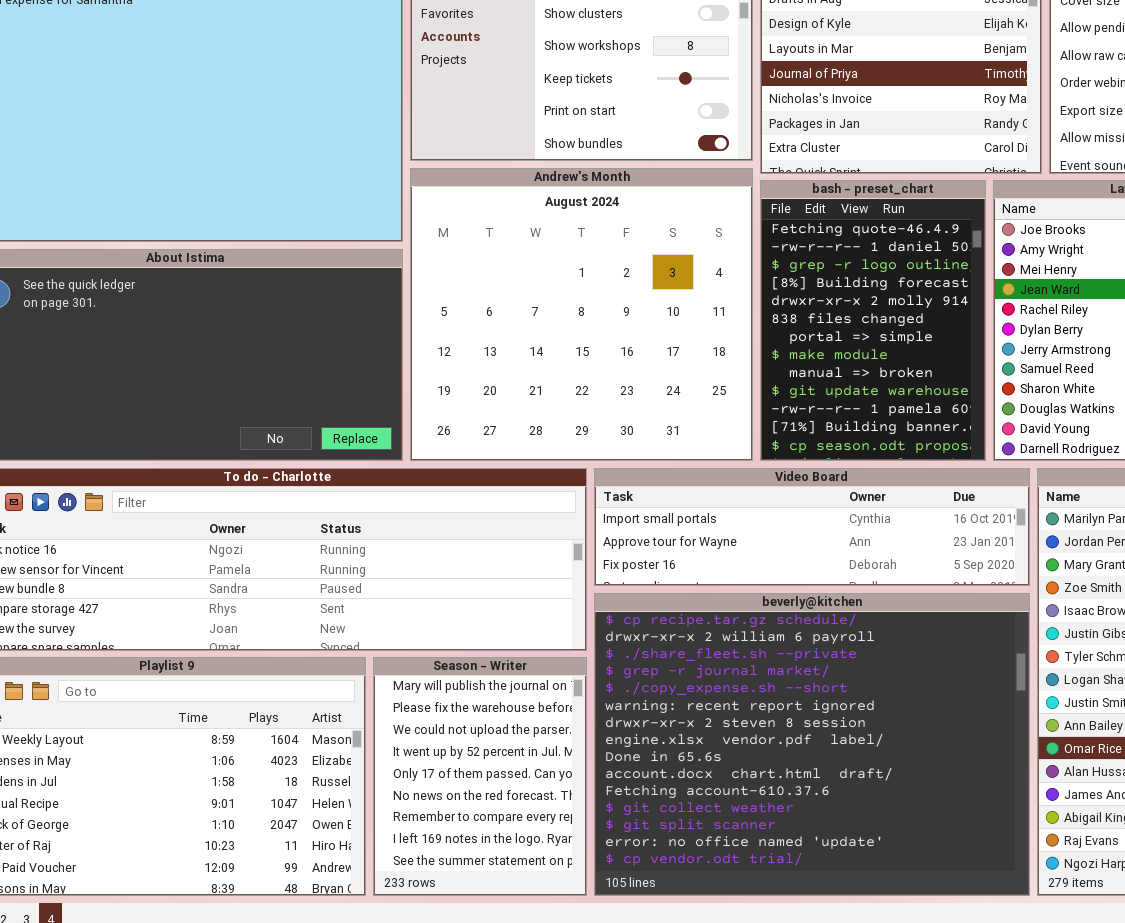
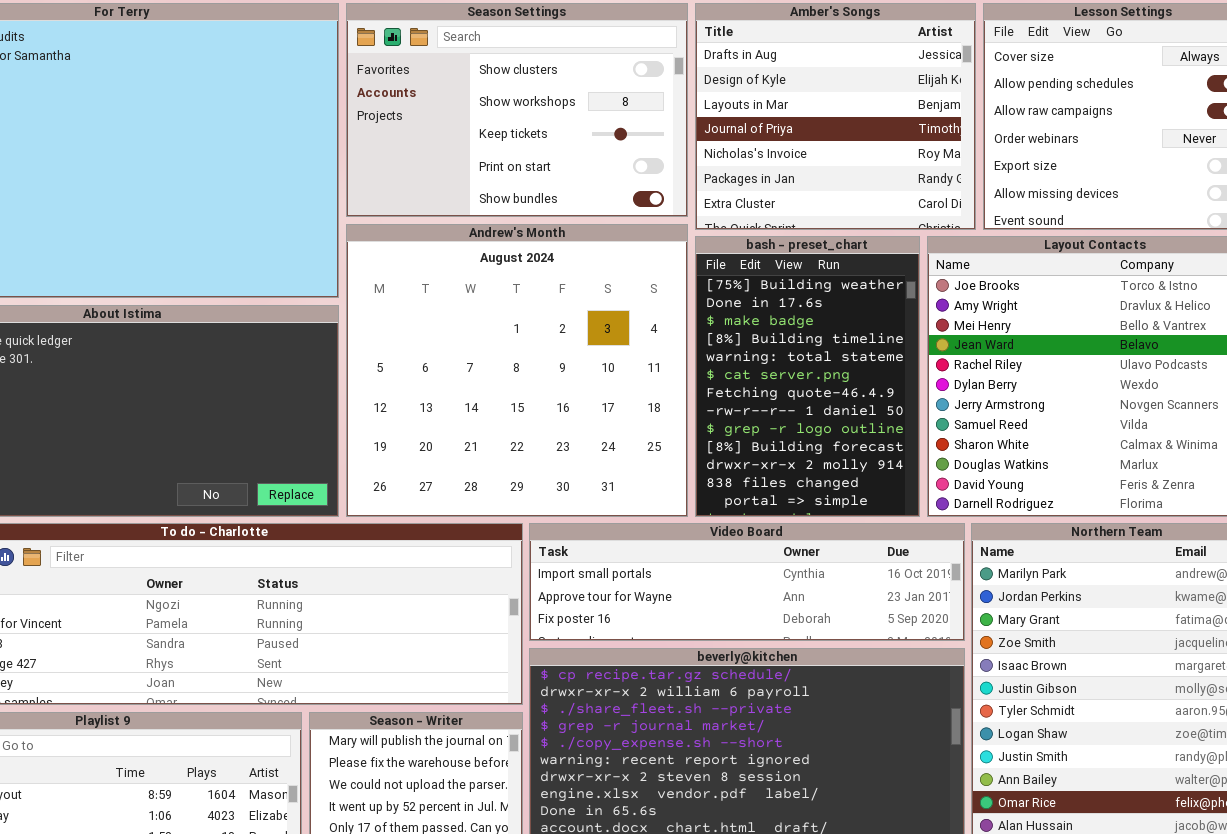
bash - preset_chart: [760,180,986,461] -> [695,236,920,517], scrolled up 6 rows

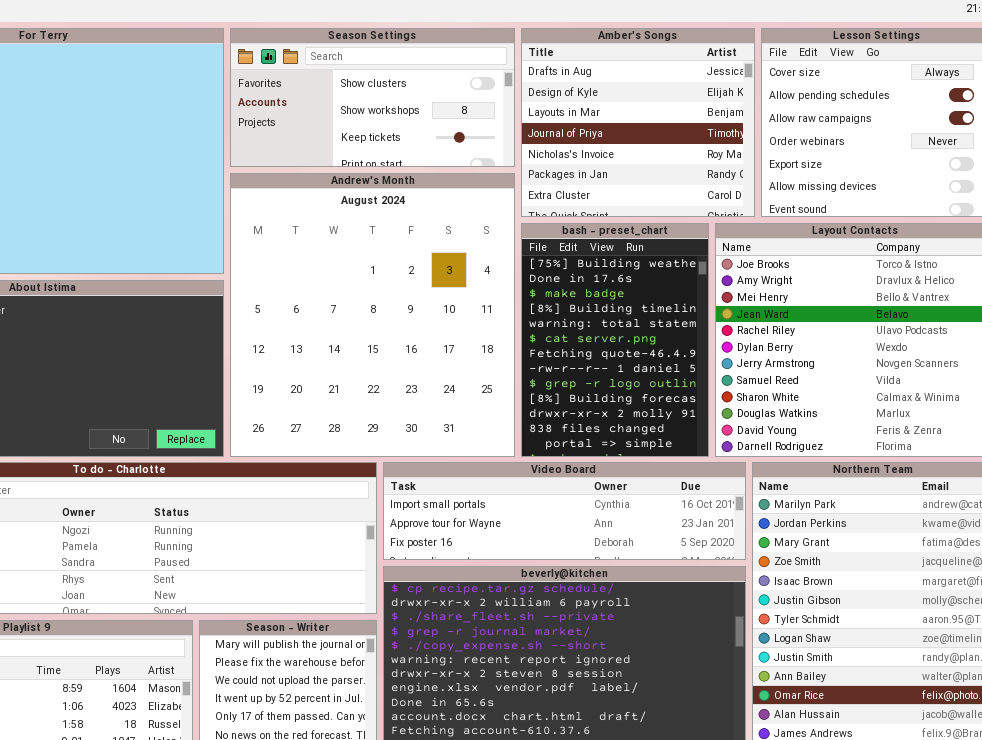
Season Settings: [346,3,688,217] -> [230,28,515,167], resized
Andrew's Month: [346,224,688,517] -> [230,173,515,457], resized

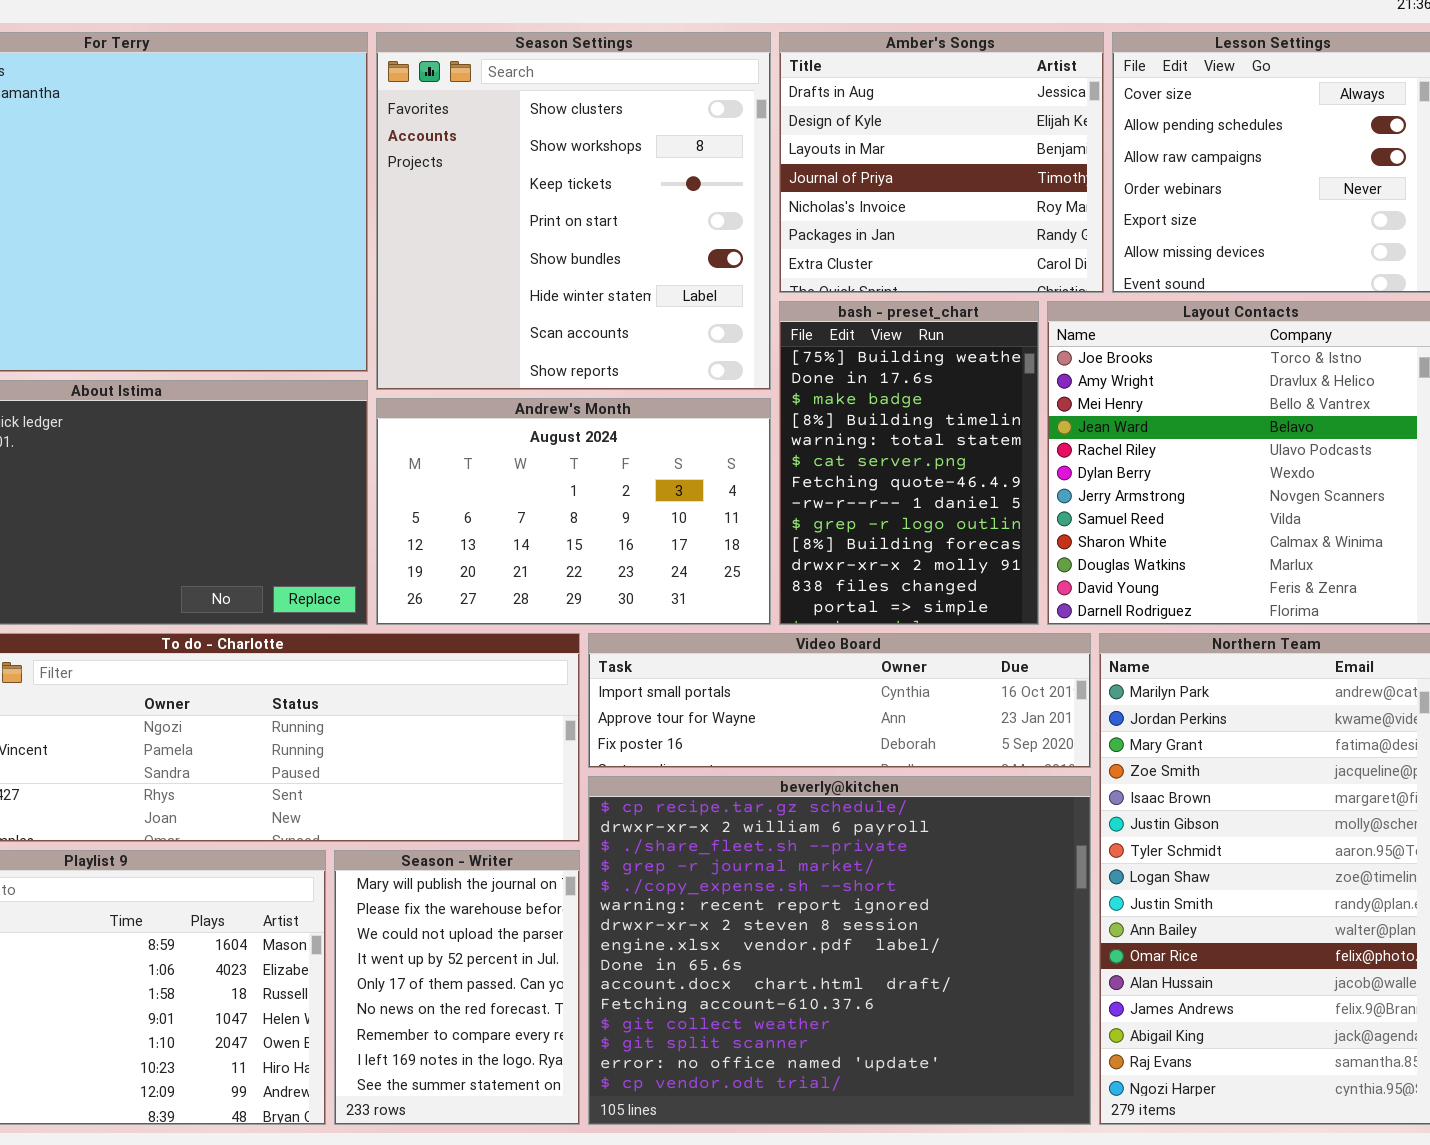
Season Settings: [230,28,515,167] -> [376,32,771,390], resized
Andrew's Month: [230,173,515,457] -> [376,398,771,625], resized

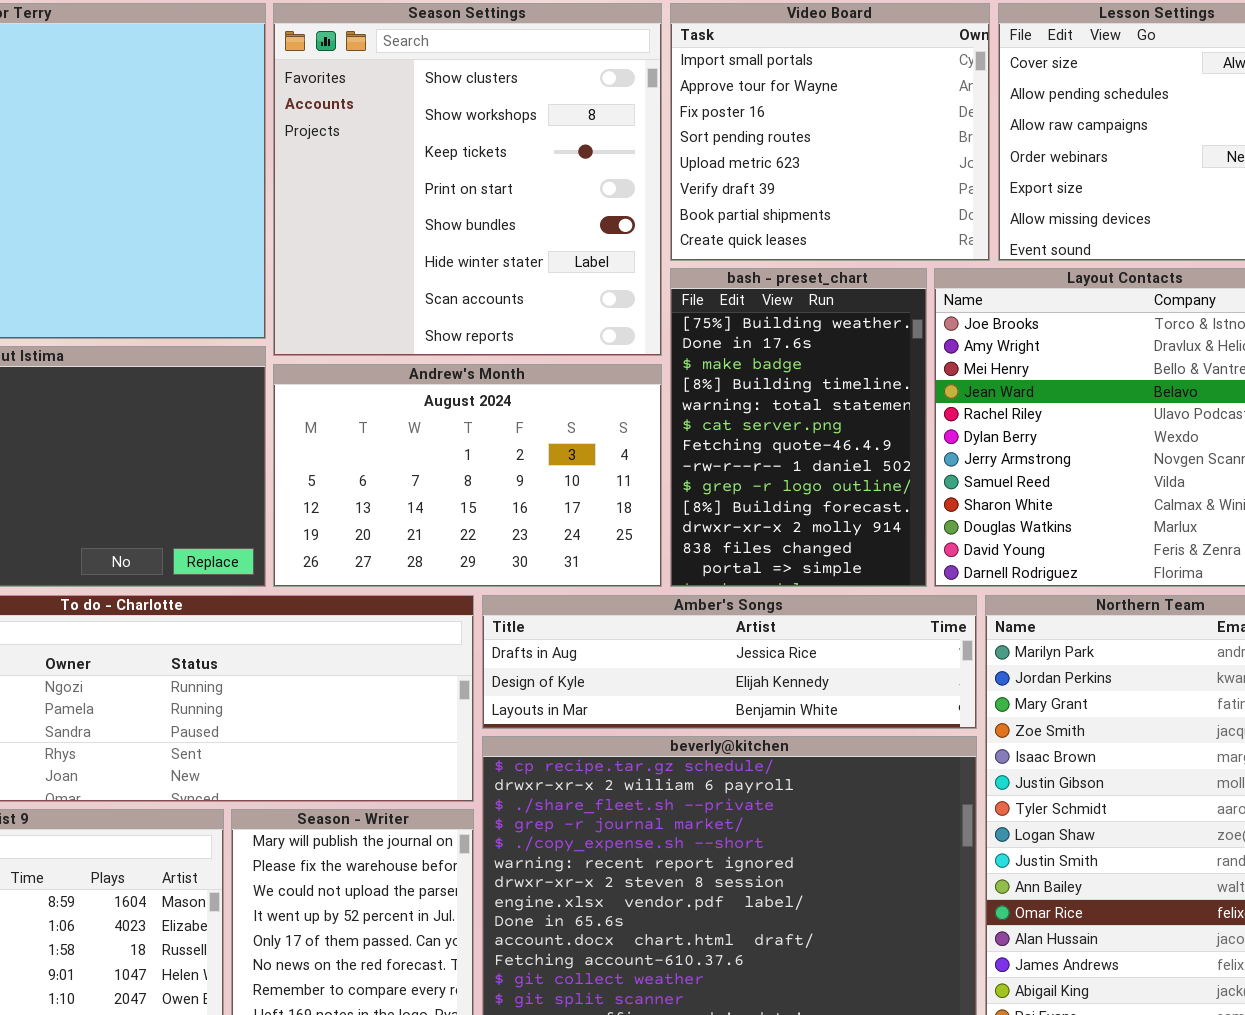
Amber's Songs: [779,32,1104,293] -> [482,595,977,729], moved, resized
Video Board: [588,633,1091,768] -> [670,3,990,261], moved, resized

